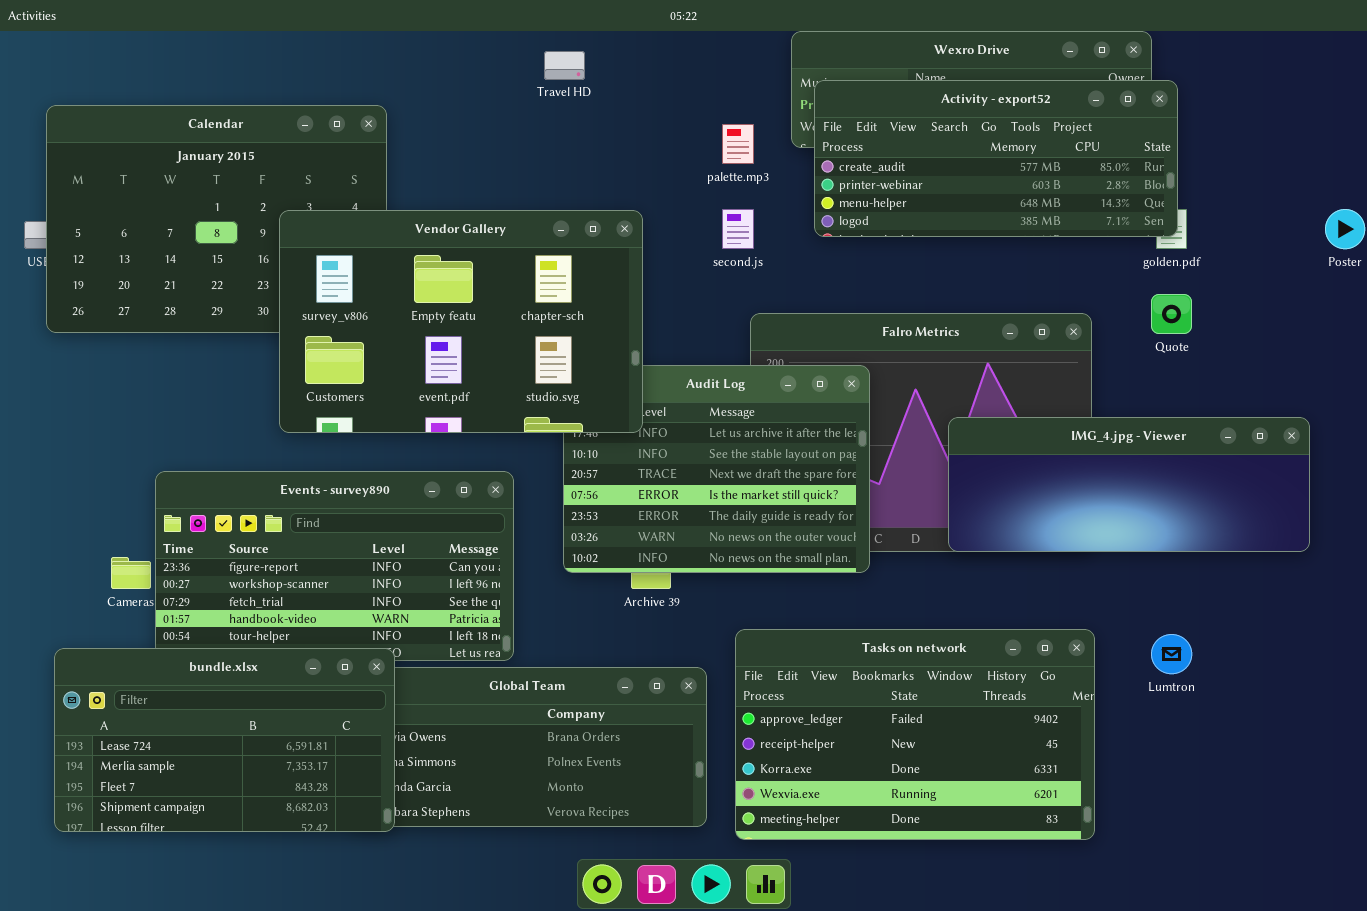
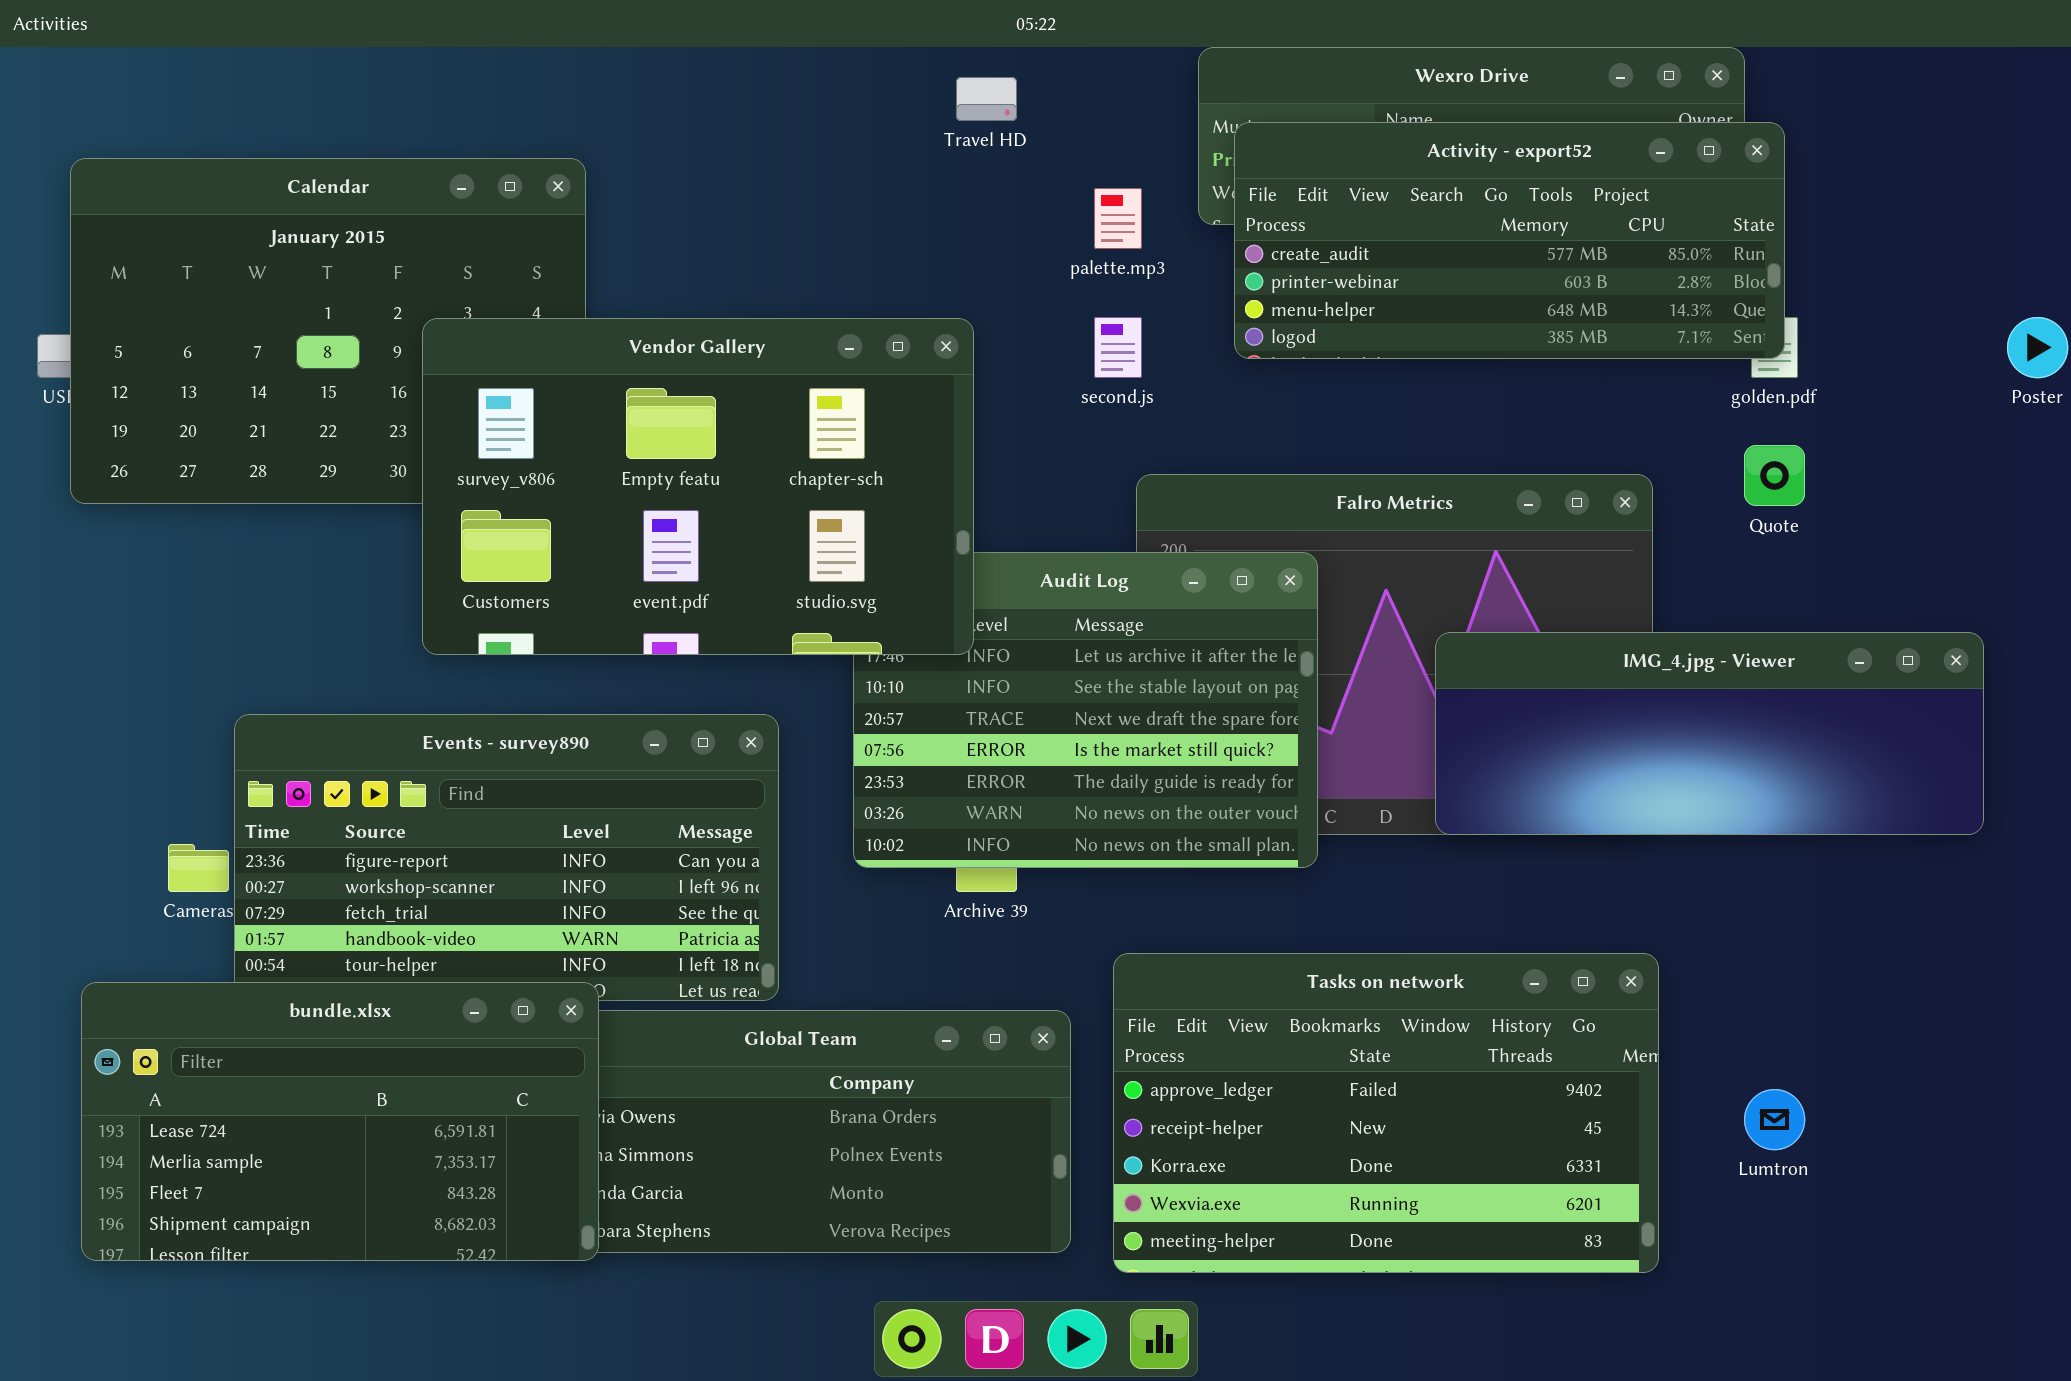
Travel HD: [544,51,585,80] -> [956,77,1017,121], moved
Lumtron: [1151,634,1192,674] -> [1744,1089,1805,1150], moved

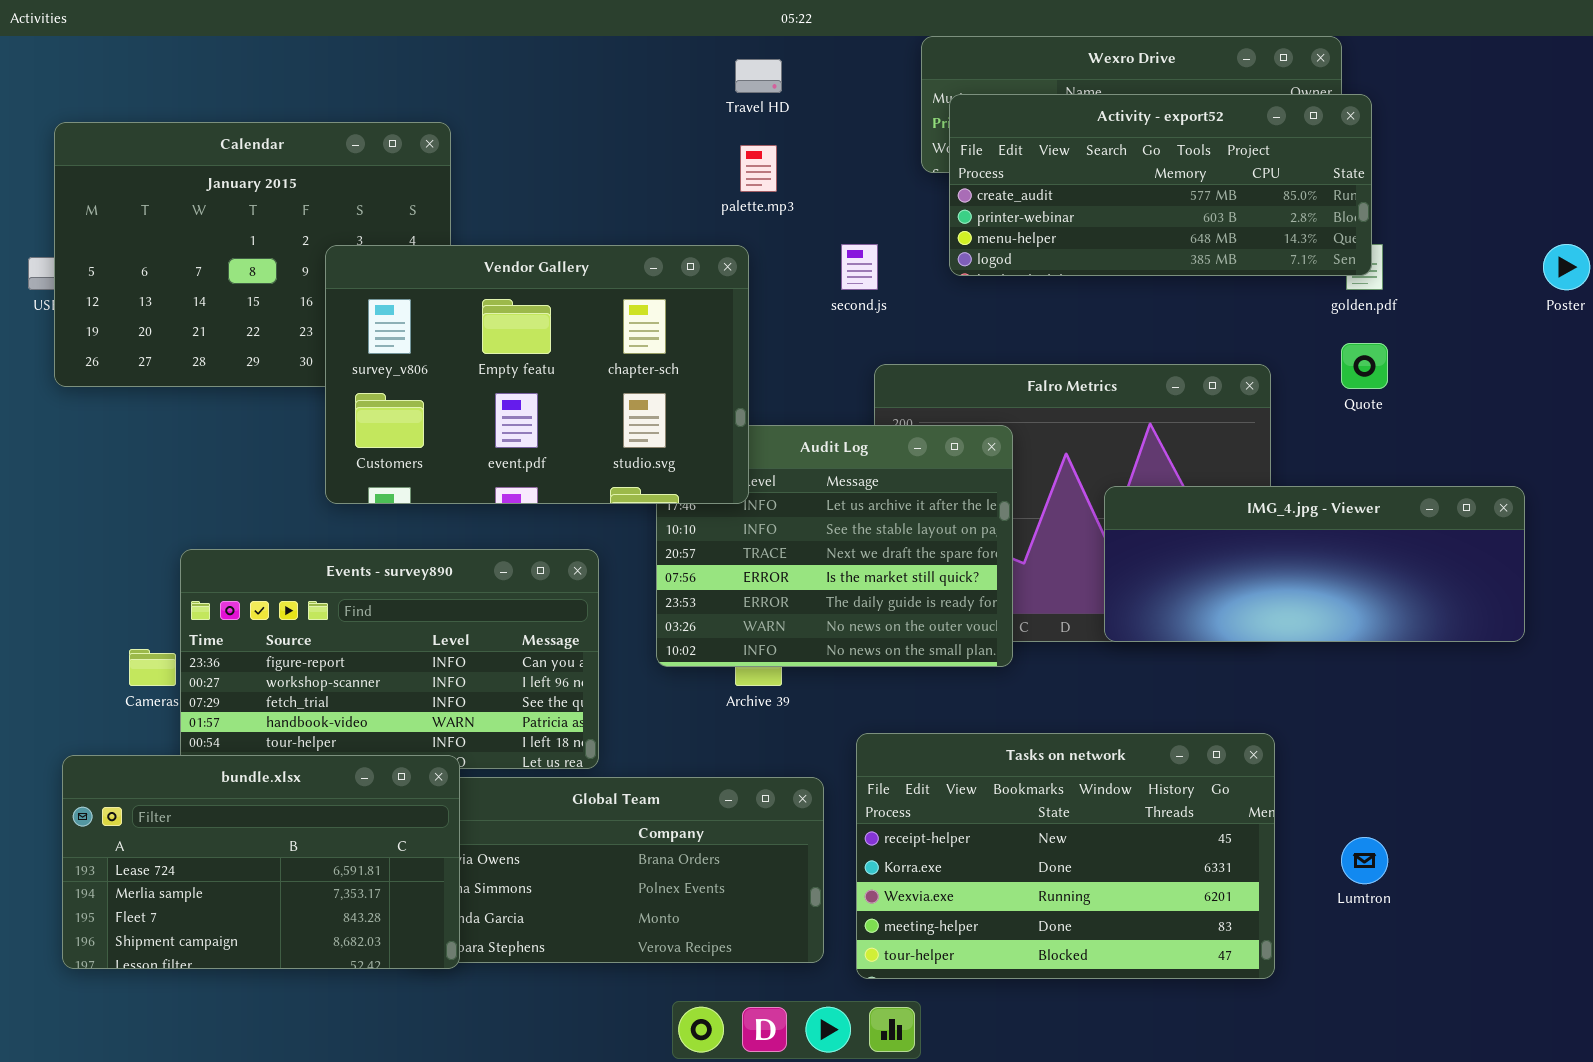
palette.mp3: [1094,188,1142,249] -> [740,145,777,192], moved
Tasks on network: [1113,953,1659,1273] -> [856,733,1275,979], scrolled down 1 row

